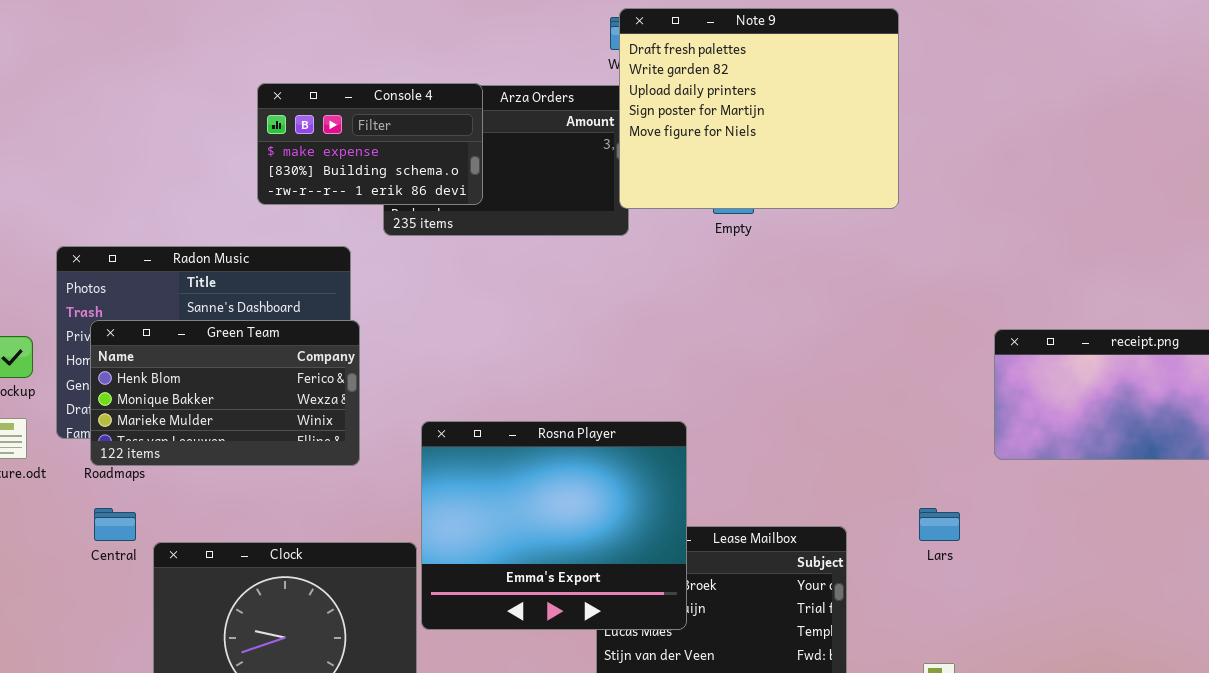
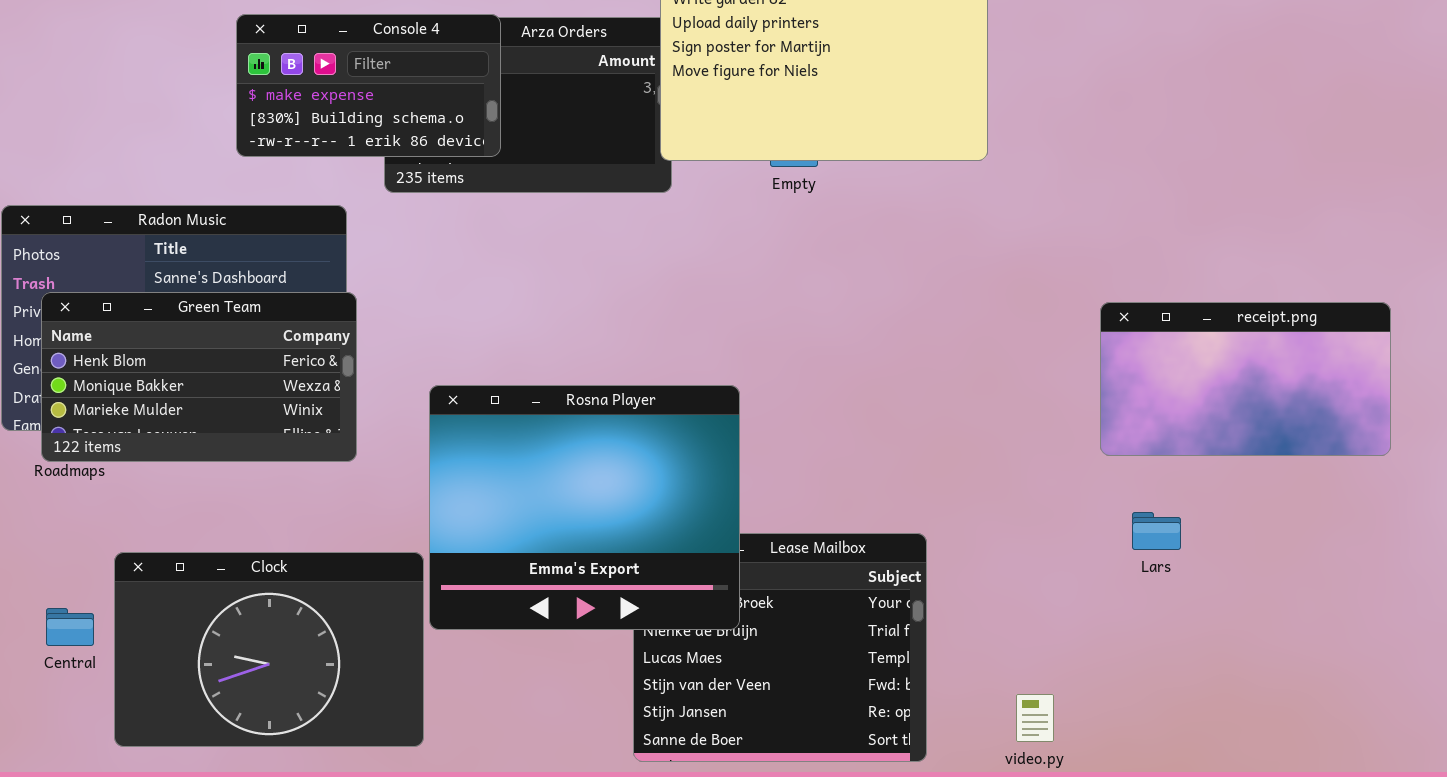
Rosna Player: [421,421,687,630] -> [429,385,740,630], moved
Central: [94,508,136,541] -> [46,608,94,646], moved
Lars: [919,508,960,541] -> [1132,512,1181,550], moved

